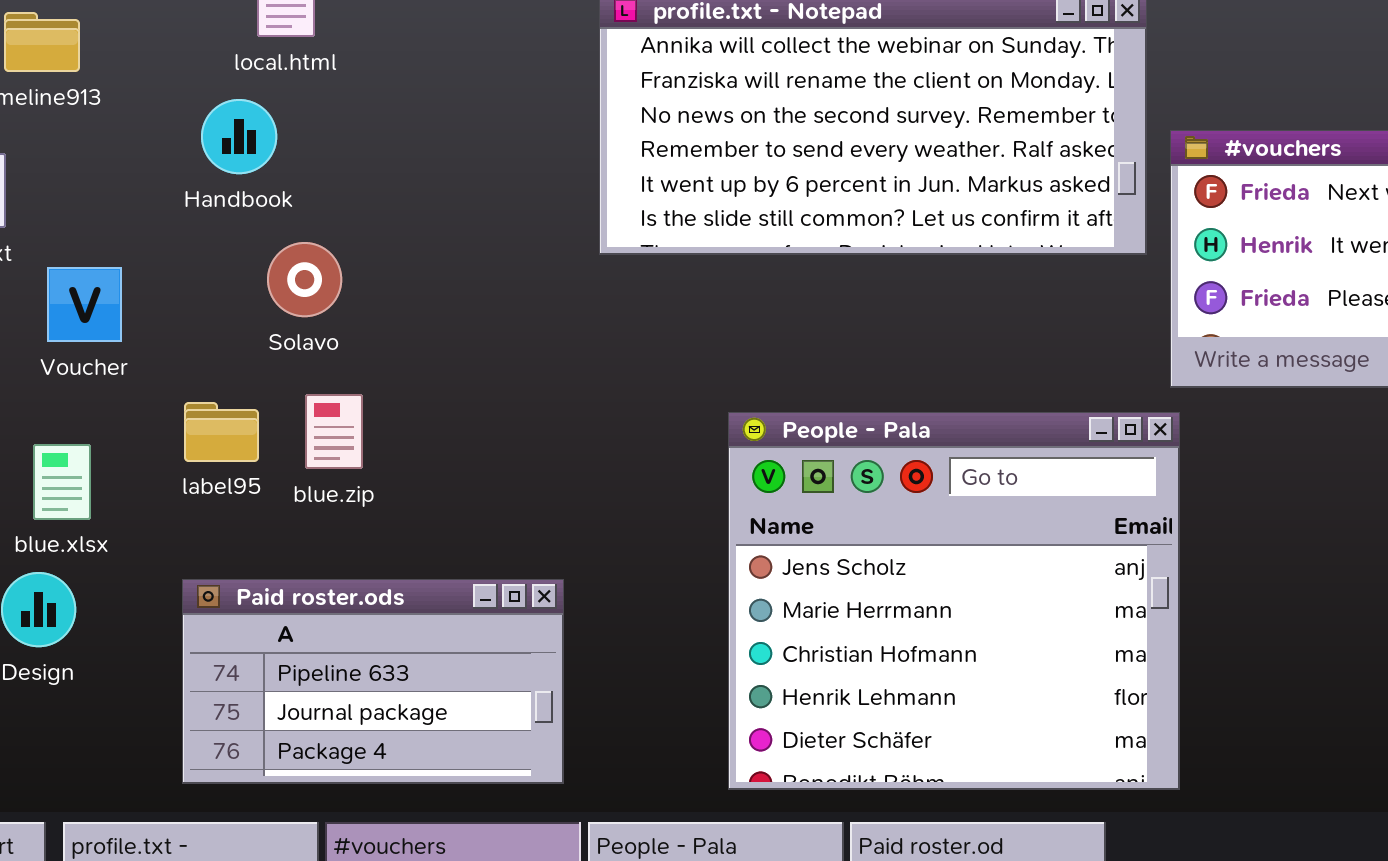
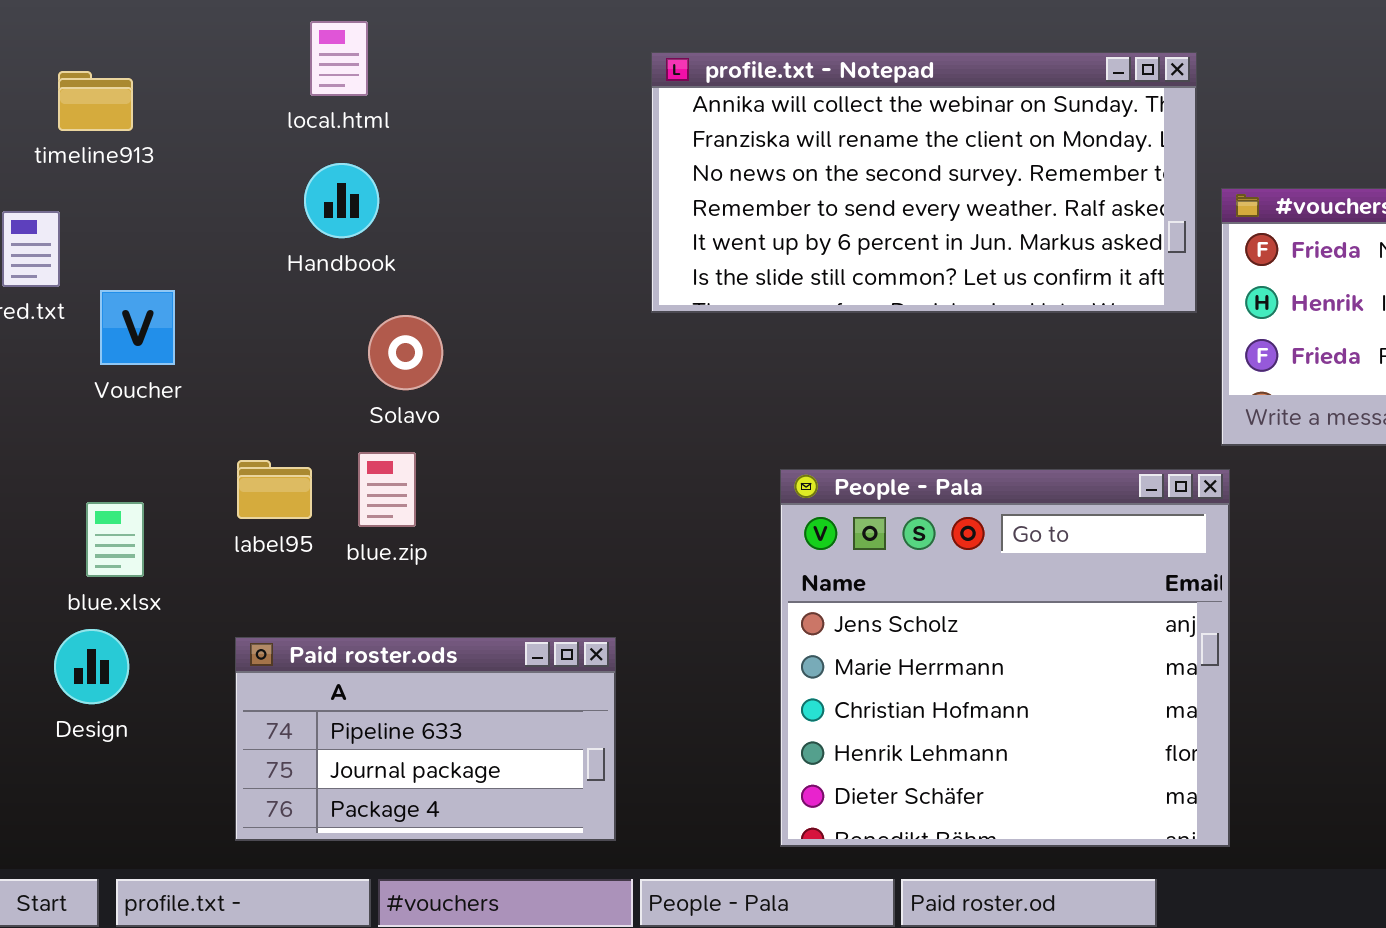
Handbook: [201,99,277,174] -> [304,163,379,238], moved
Solavo: [267,242,342,317] -> [368,315,443,390], moved
Voucher: [47,267,122,342] -> [100,290,175,365], moved

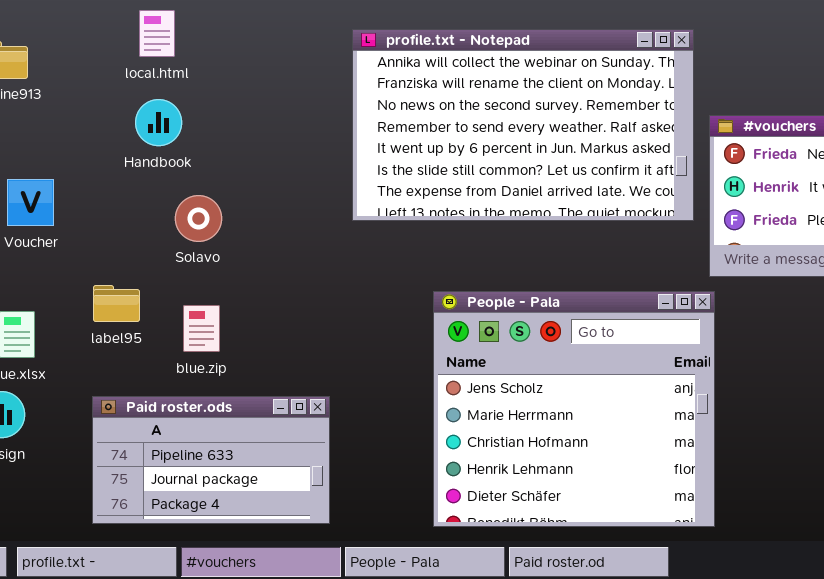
profile.txt - Notepad: [651,52,1197,313] -> [352,29,694,221], resized
blue.zip: [358,452,416,527] -> [183,305,220,352], moved

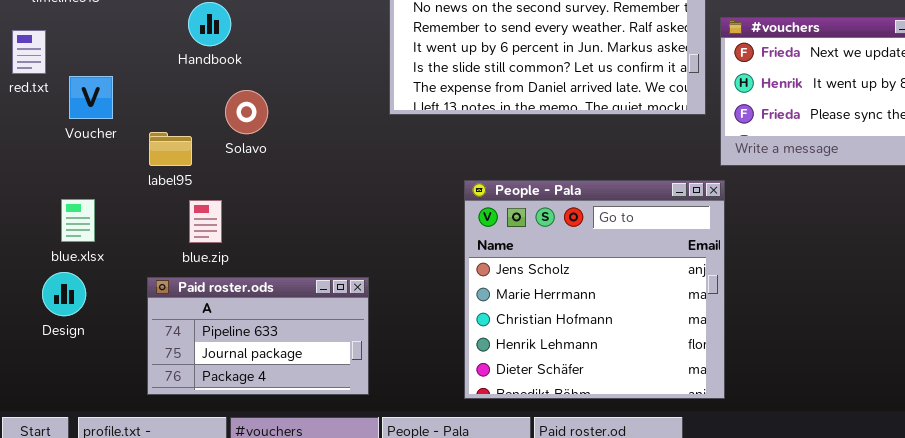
label95: [93,285,140,322] -> [149,132,192,166], moved
blue.zip: [183,305,220,352] -> [189,200,222,243], moved

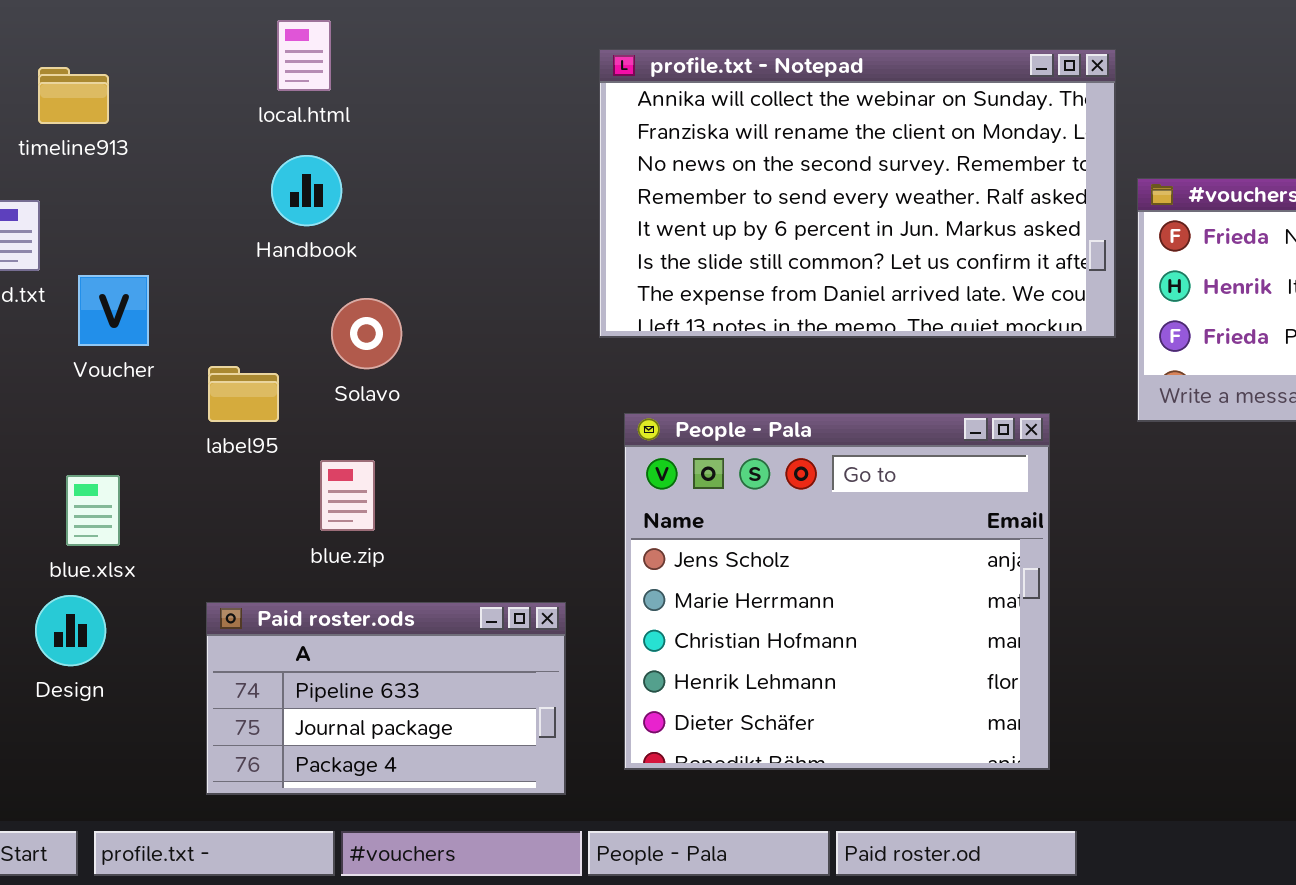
People - Pala: [464,180,725,399] -> [624,413,1050,770], moved
blue.zip: [189,200,222,243] -> [320,460,375,531], moved

